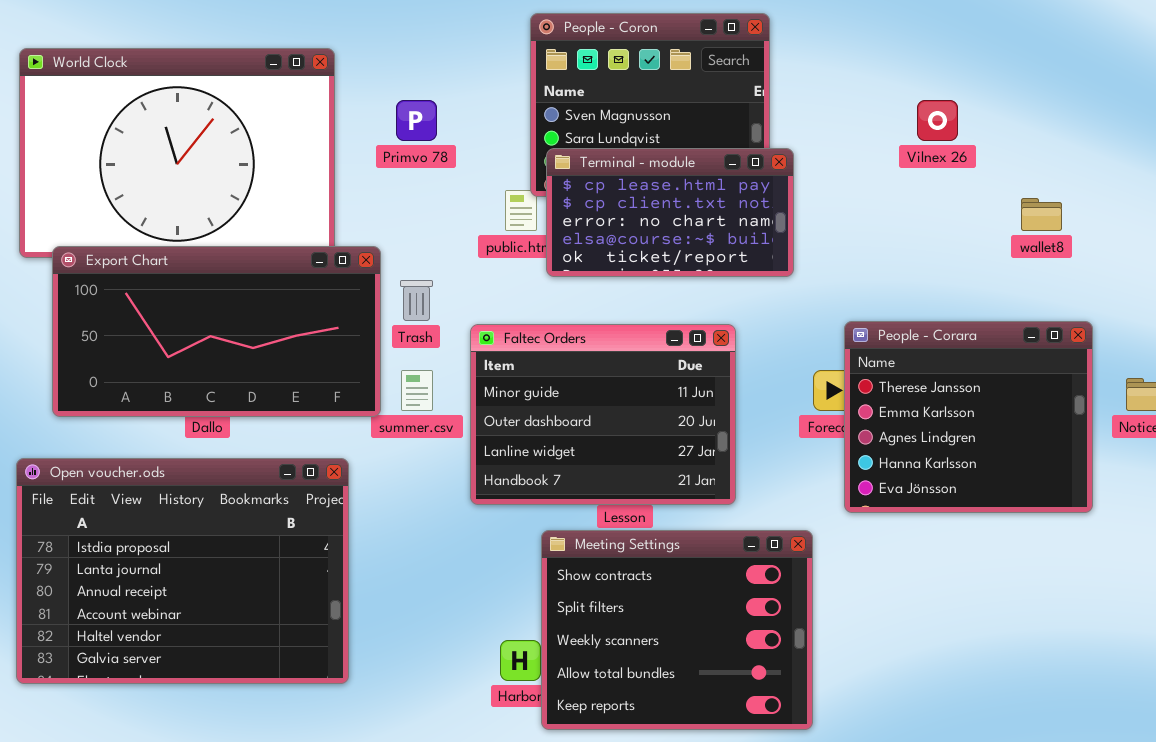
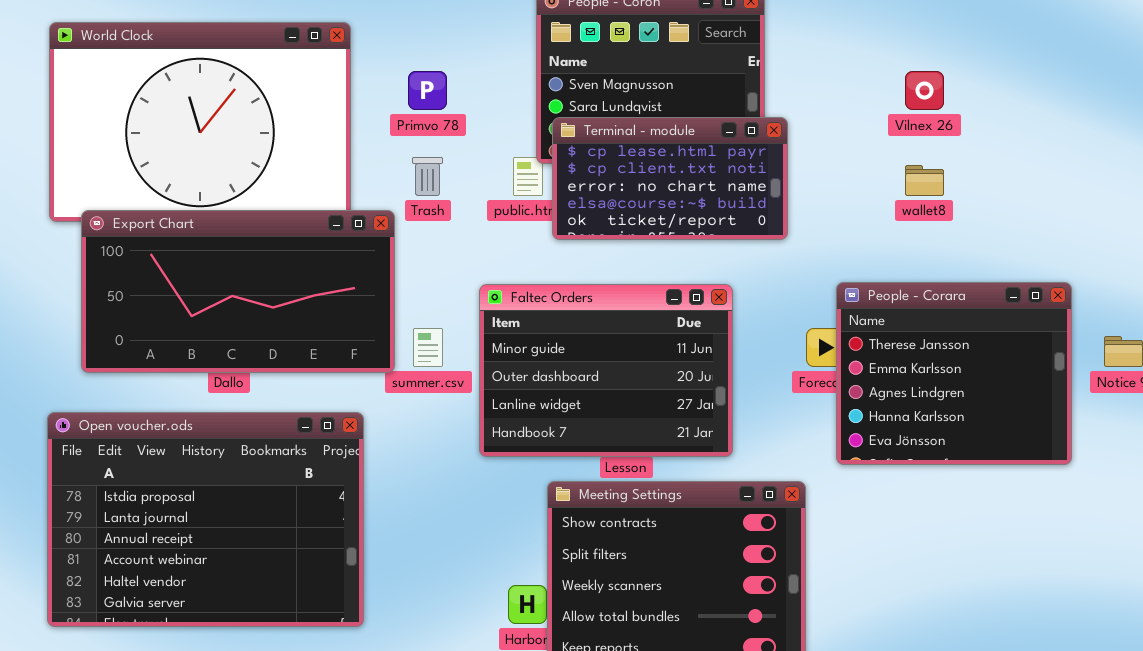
wallet8: [1021,198,1062,231] -> [905,165,944,196], moved
Trash: [400,280,433,321] -> [412,157,443,196], moved

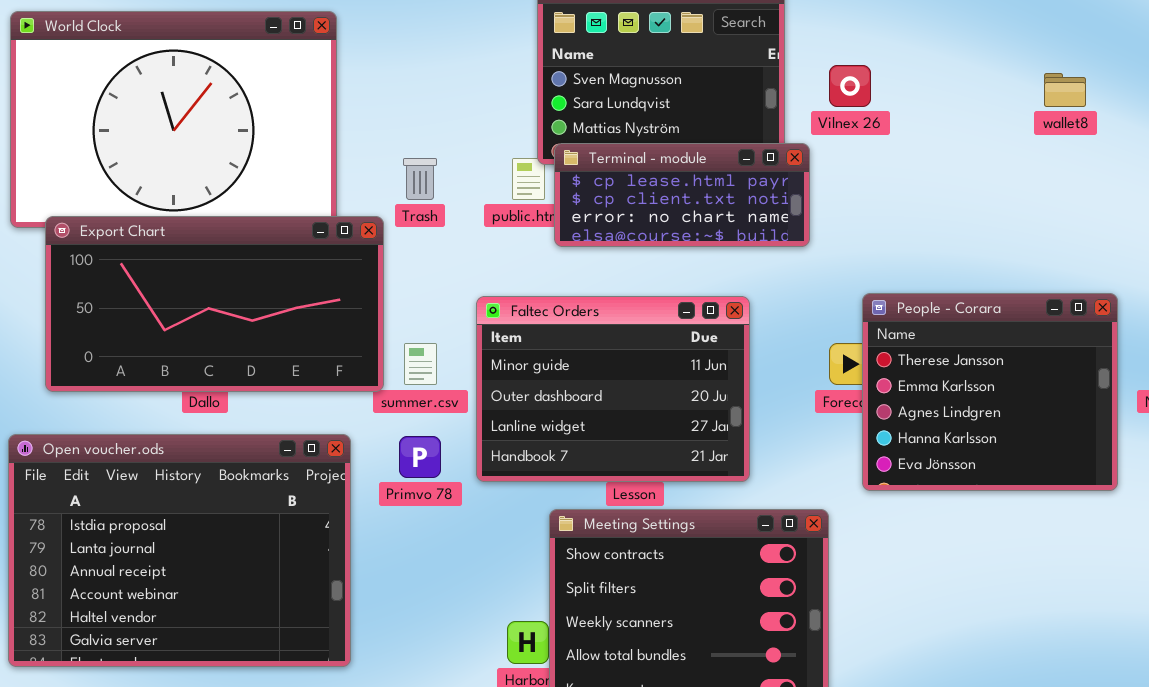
Primvo 78: [408,71,447,110] -> [399,436,441,478], moved
Vilnex 26: [905,71,944,110] -> [829,65,871,107], moved
Terminal - module: [552,117,788,240] -> [554,143,810,247], resized
wallet8: [905,165,944,196] -> [1044,73,1086,107], moved

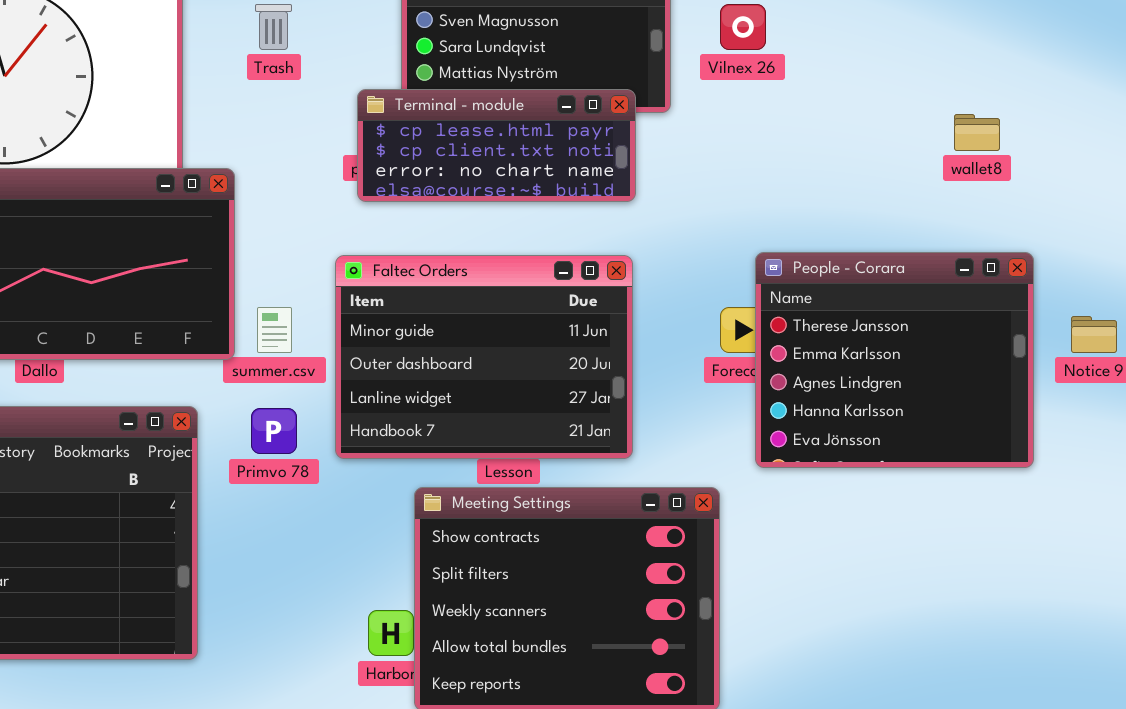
wallet8: [1044,73,1086,107] -> [954,114,1000,151], moved
Terminal - module: [554,143,810,247] -> [357,89,636,202], moved
Trash: [403,158,437,200] -> [255,4,292,50], moved

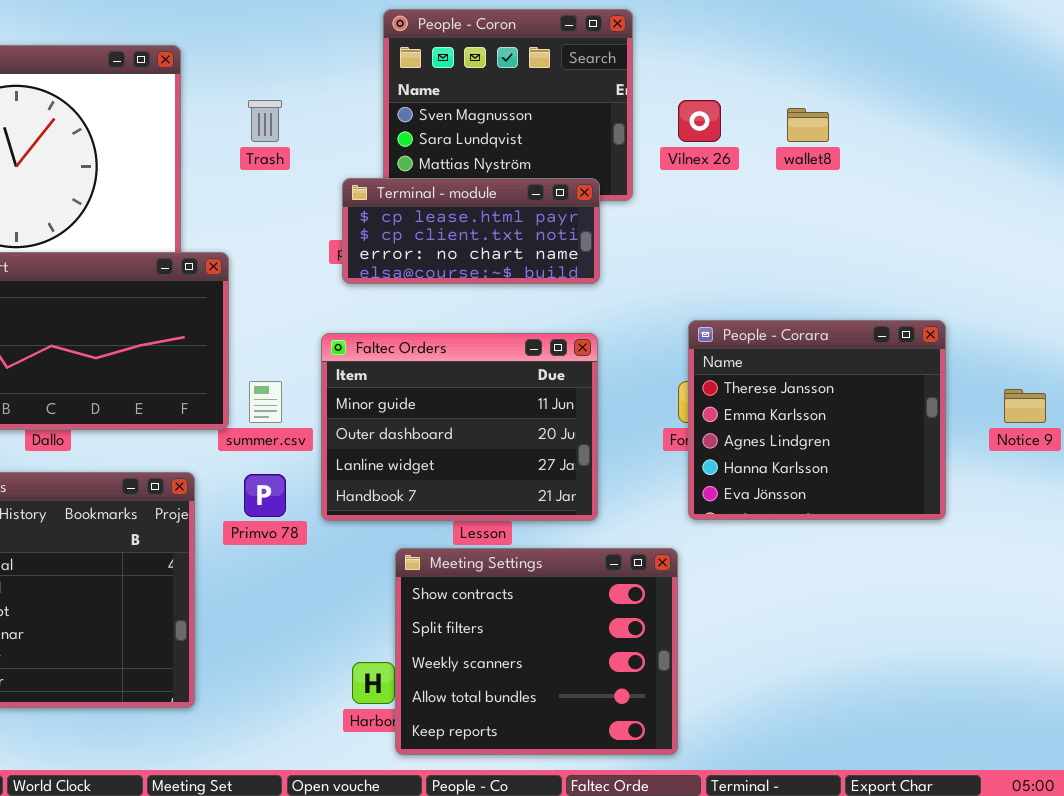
wallet8: [954,114,1000,151] -> [787,108,829,142], moved
People - Corara: [755,252,1034,468] -> [688,320,946,520], moved

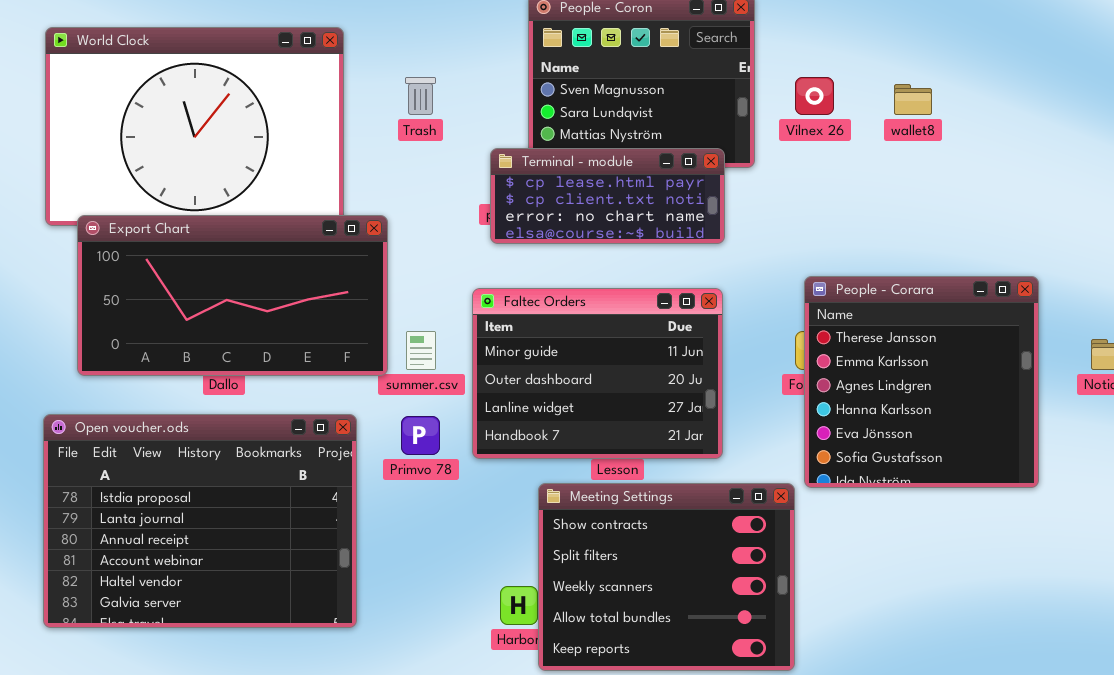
People - Corara: [688,320,946,520] -> [804,276,1039,488], resized

